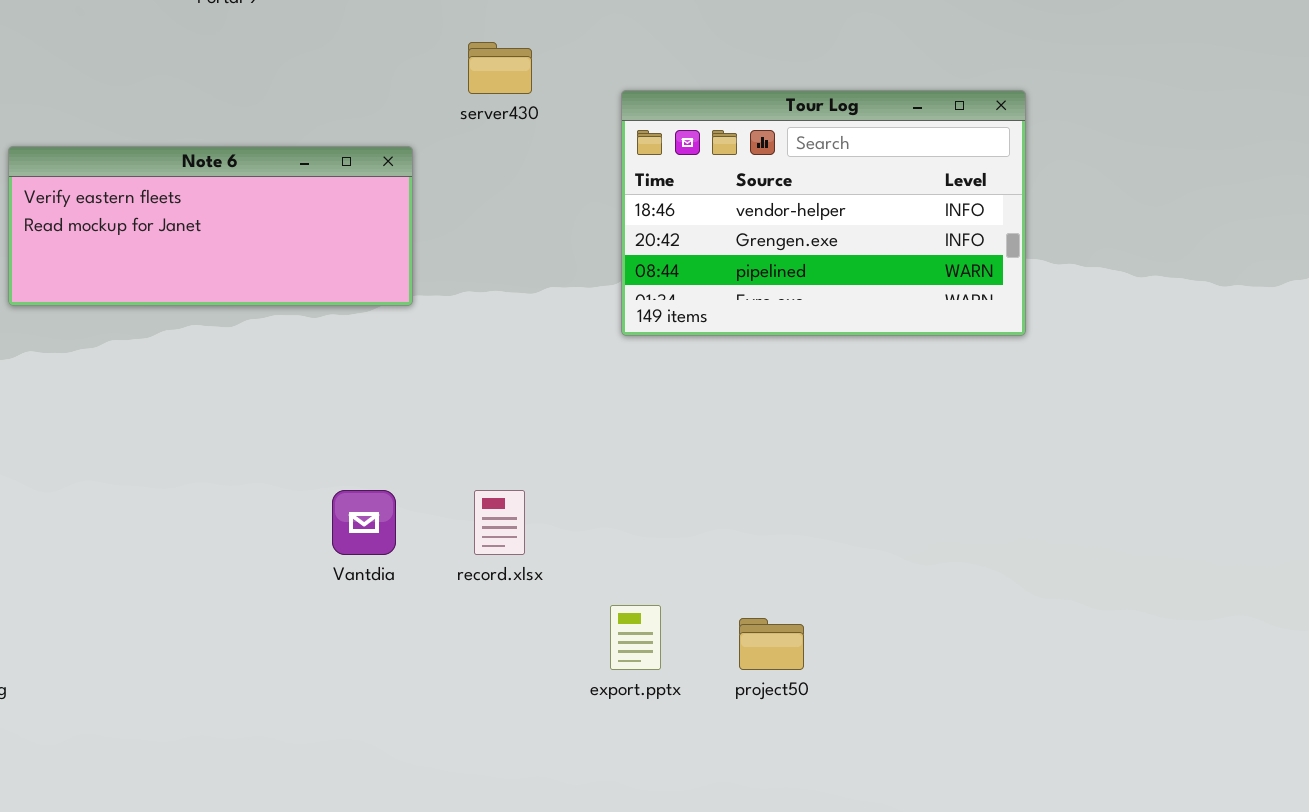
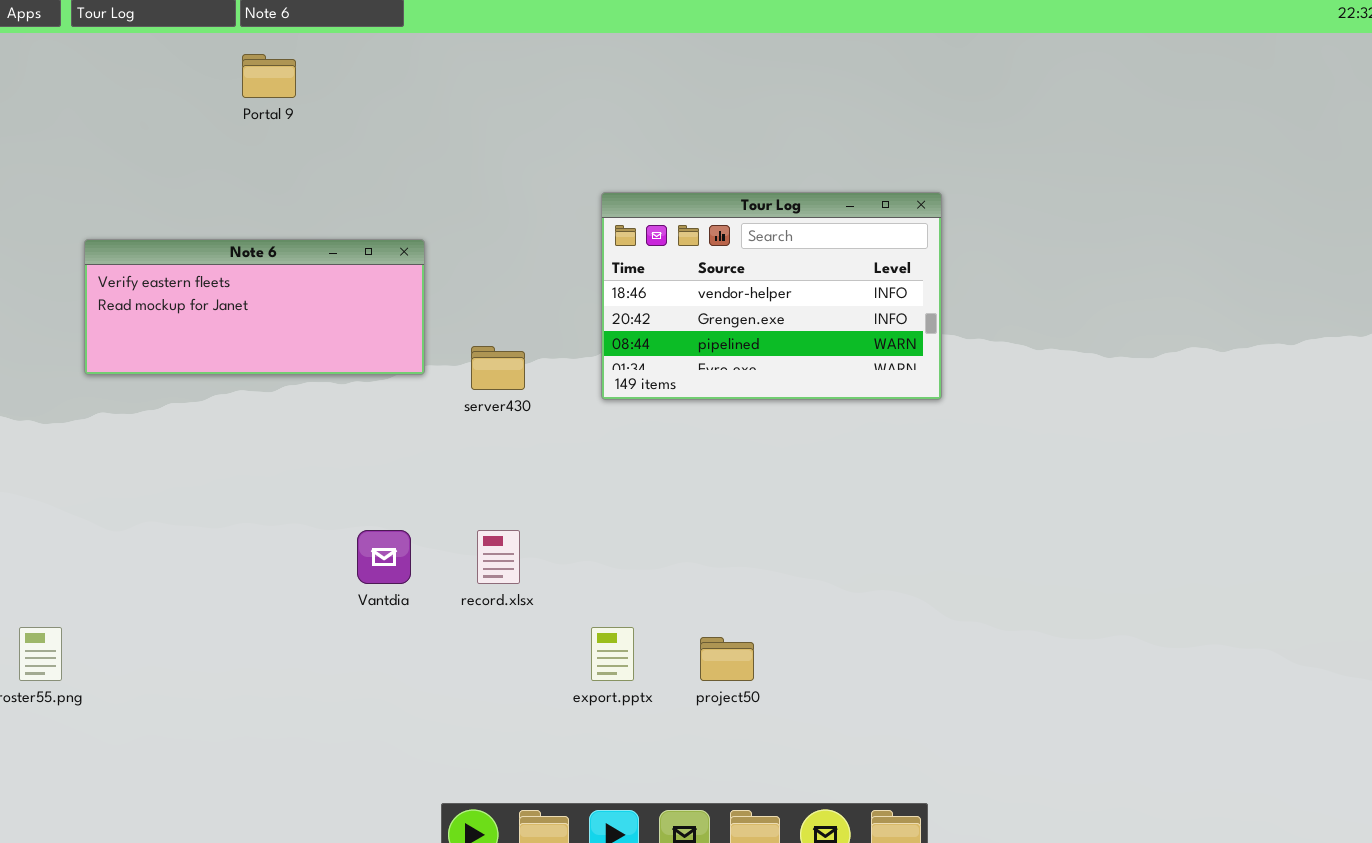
server430: [468,42,532,94] -> [471,346,525,390], moved

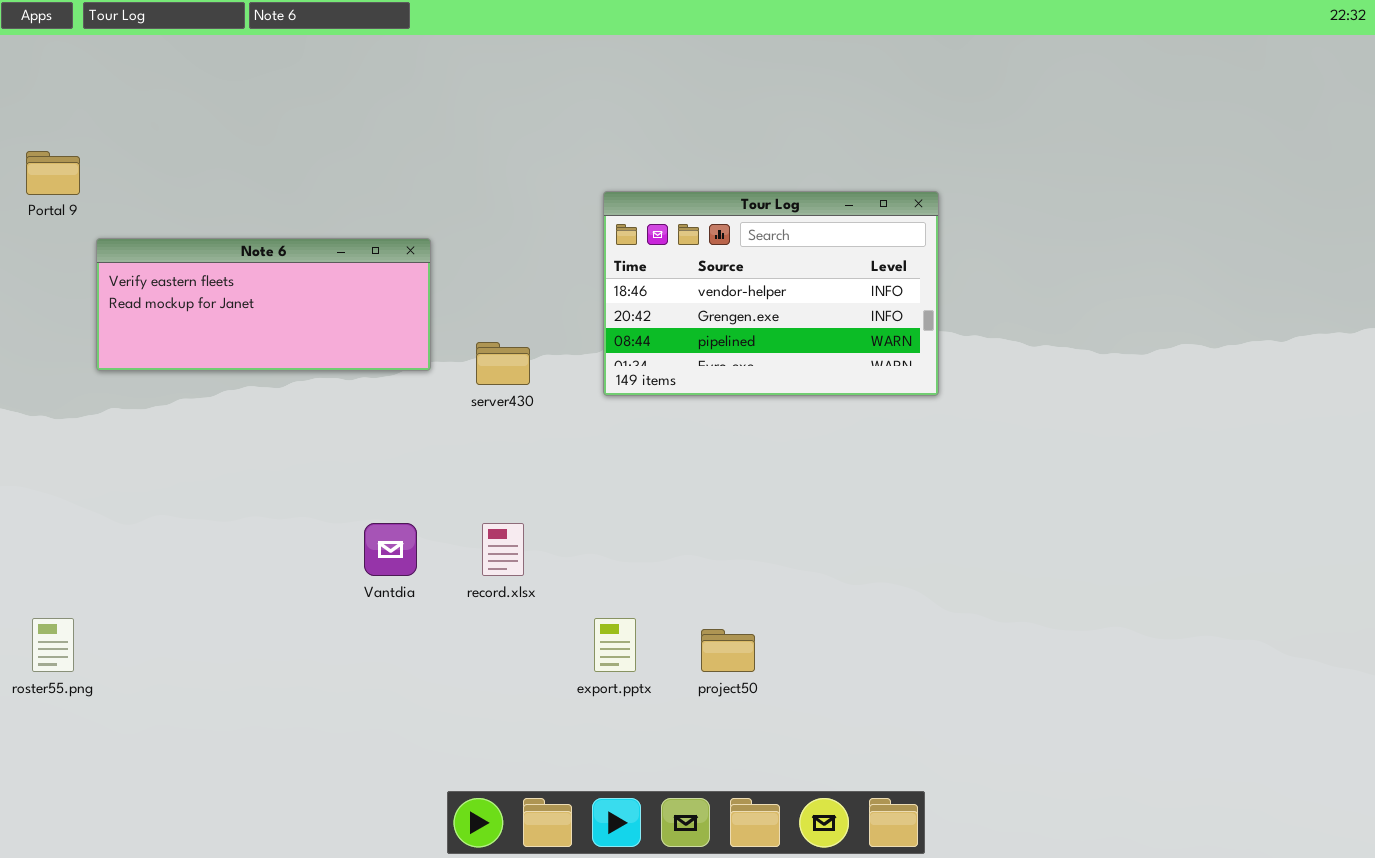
Portal 9: [242,54,296,98] -> [26,151,80,195], moved

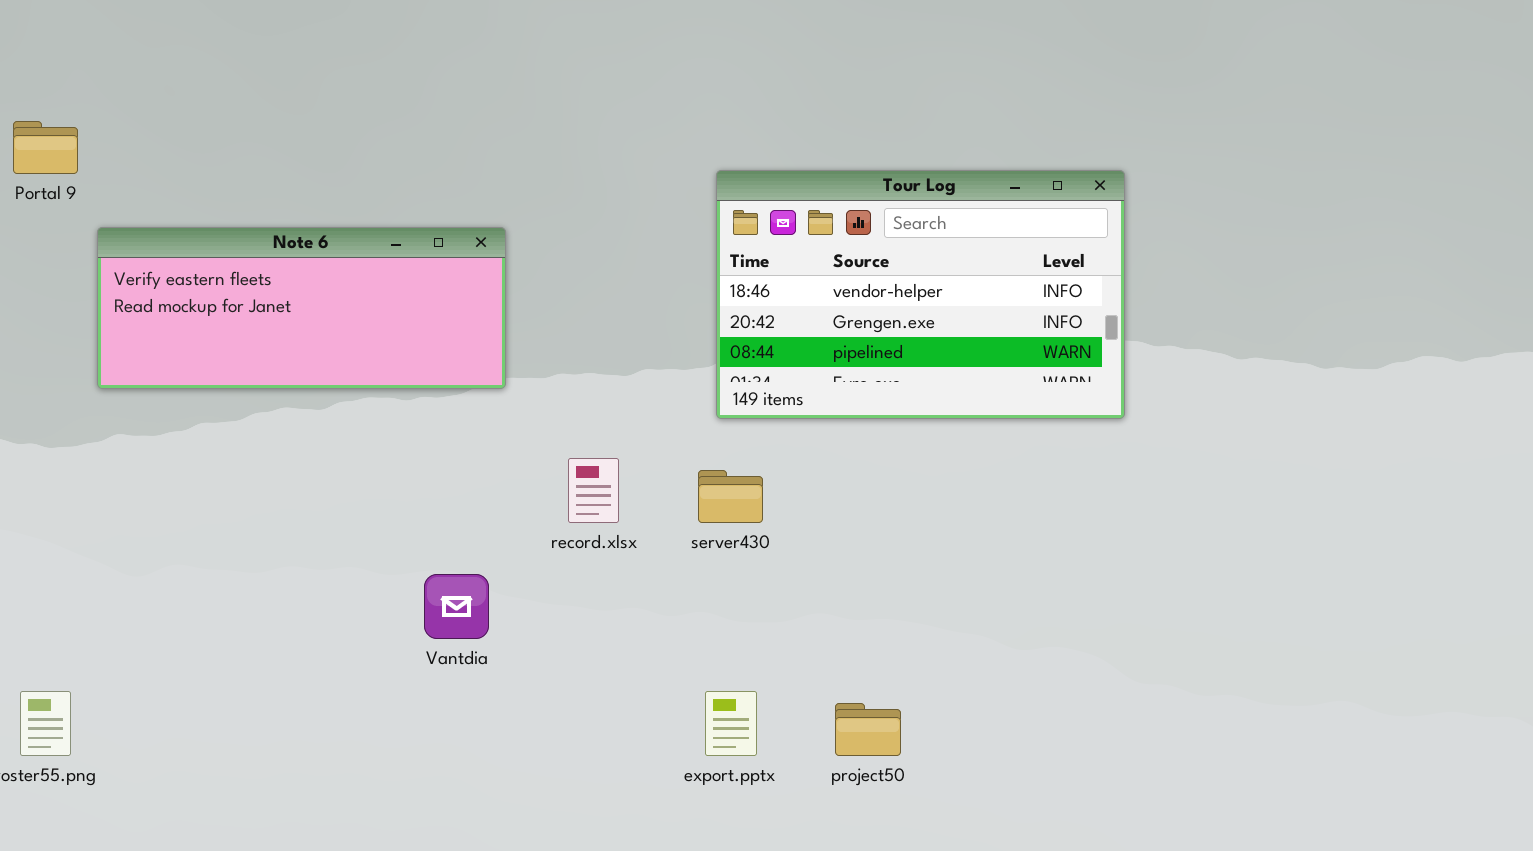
server430: [476,342,530,385] -> [698,470,763,523], moved
record.xlsx: [482,523,524,576] -> [568,458,619,523], moved

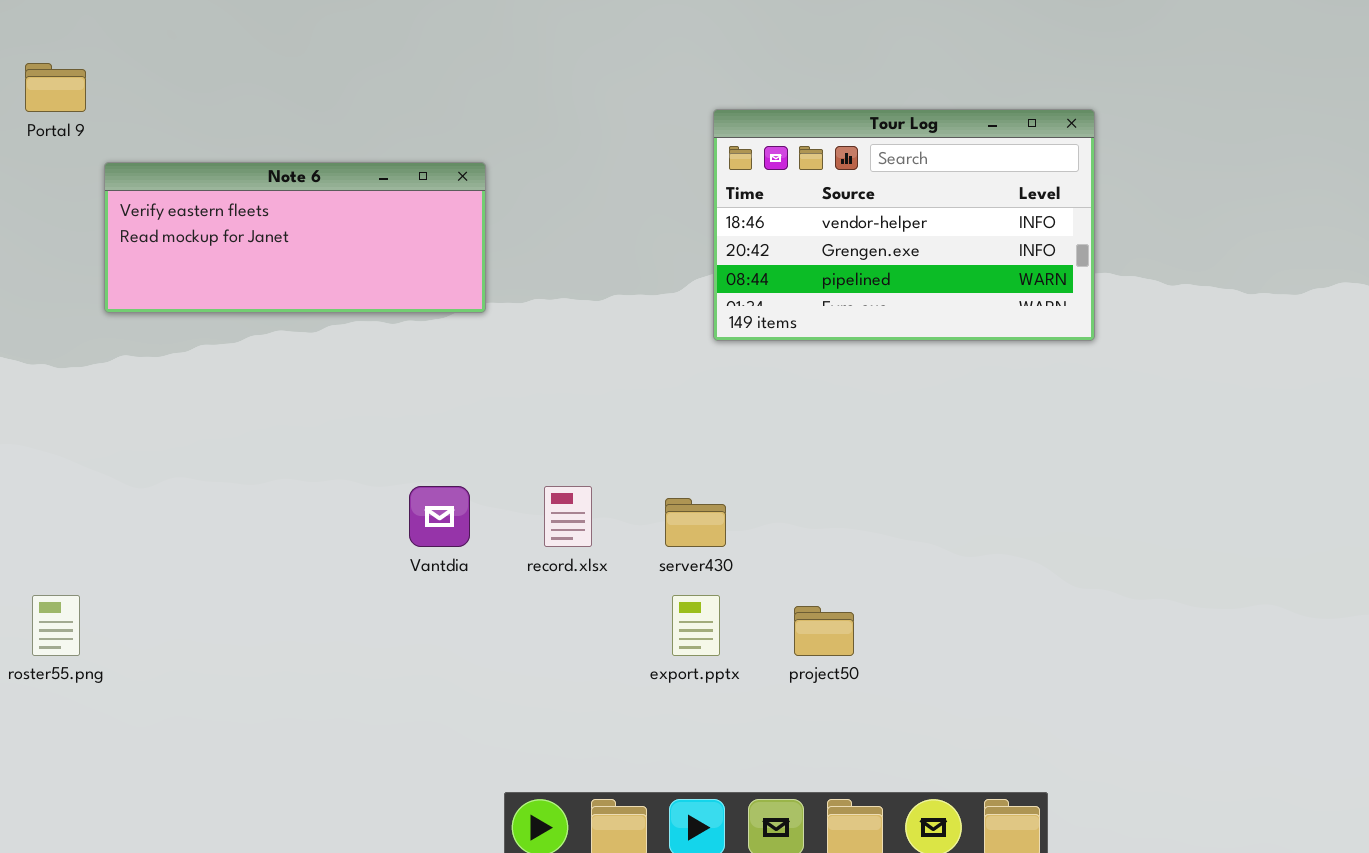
Tour Log: [716,170,1125,419] -> [713,109,1095,341], moved
record.xlsx: [568,458,619,523] -> [544,486,592,547], moved
server430: [698,470,763,523] -> [665,498,726,547], moved

